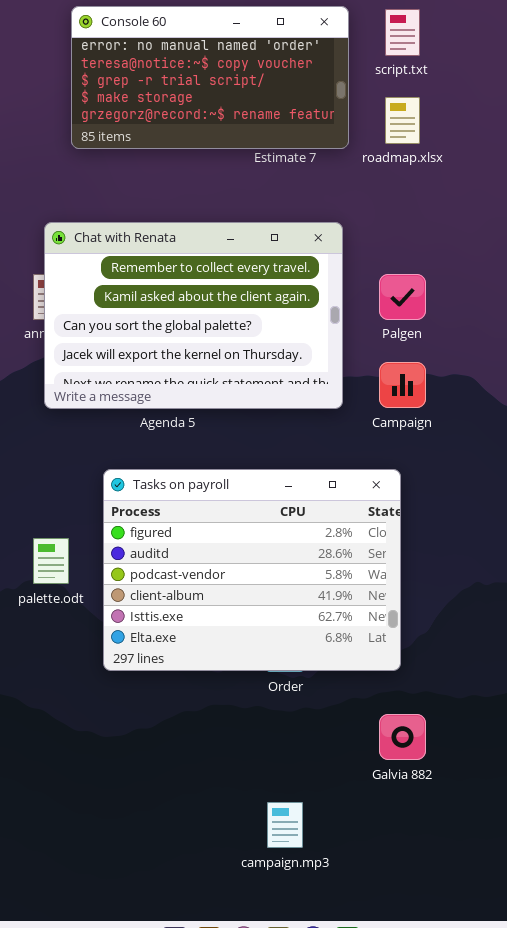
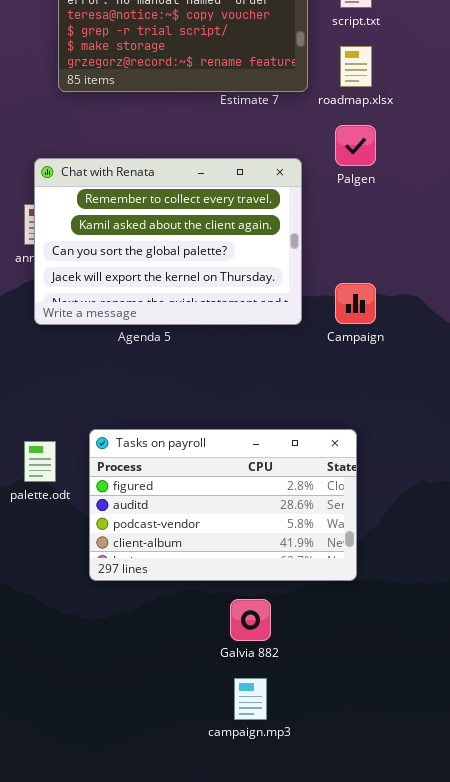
Palgen: [379,274,426,320] -> [335,125,376,166], moved
Tasks on payroll: [103,469,401,671] -> [89,429,357,581], moved, resized
Galvia 882: [379,714,426,760] -> [230,599,271,641], moved

